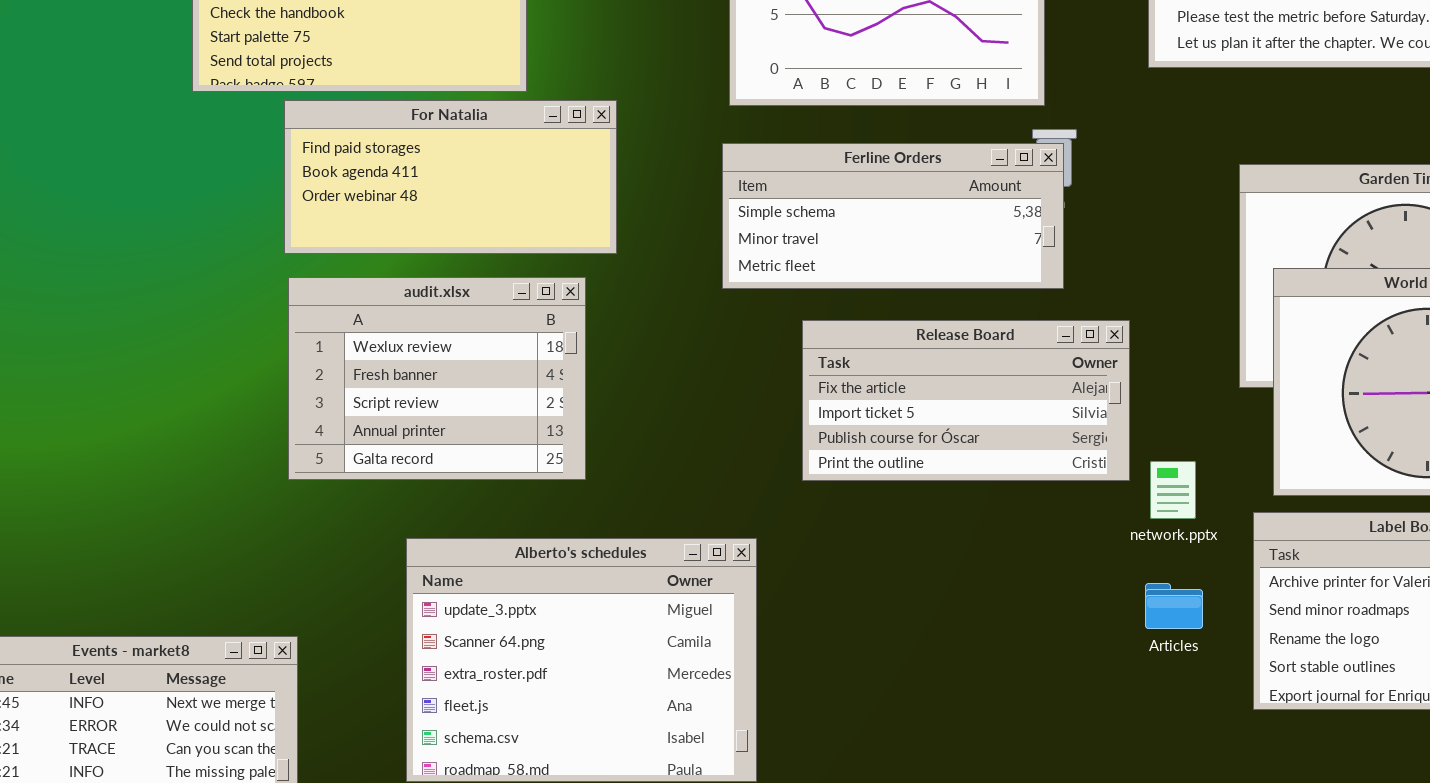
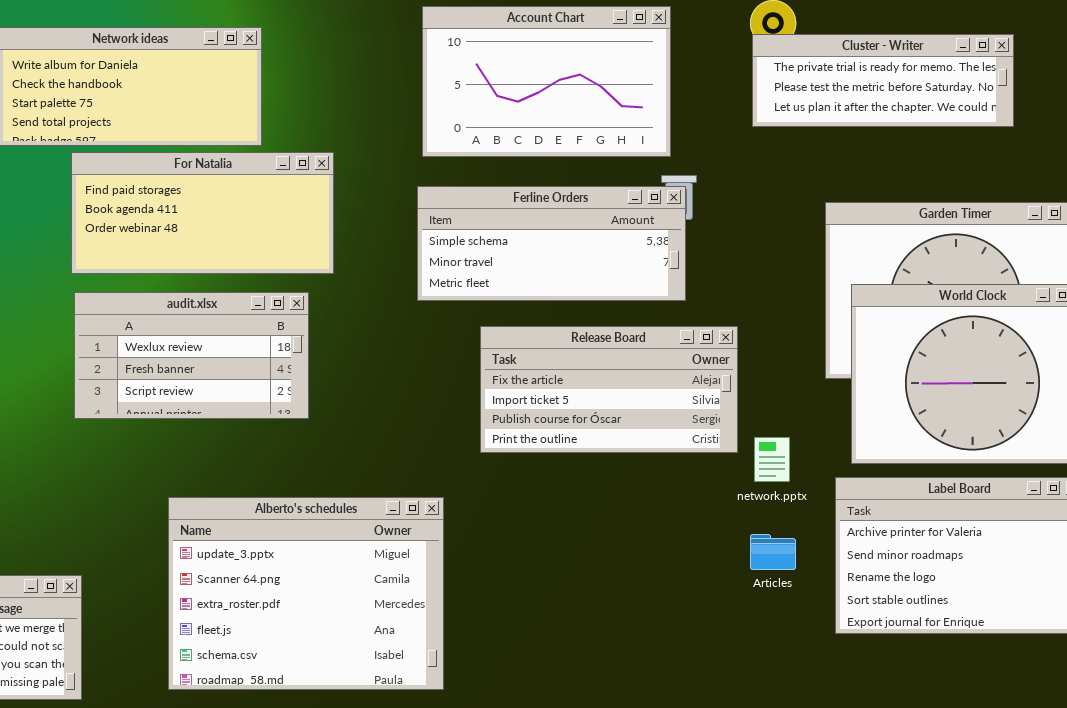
audit.xlsx: [288,277,586,480] -> [74,292,309,419], resized

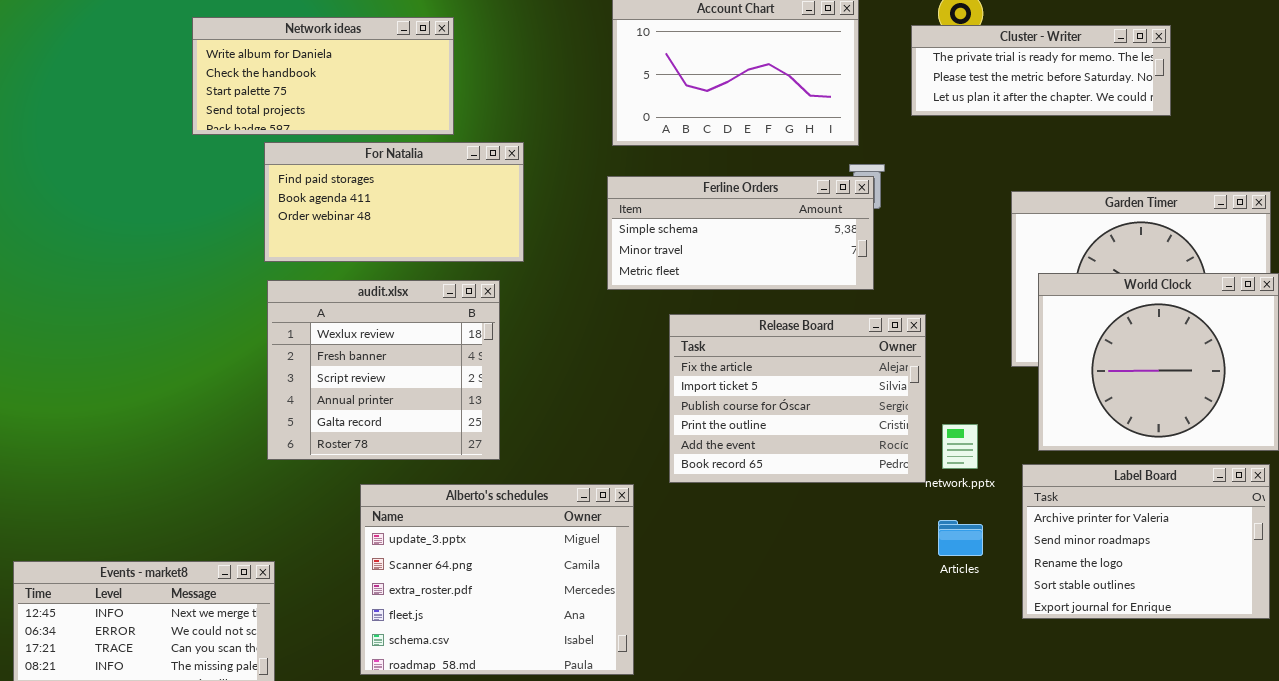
Cluster - Writer: [752,34,1014,127] -> [911,25,1171,116], moved
audit.xlsx: [74,292,309,419] -> [267,280,500,460], resized
Release Board: [480,326,738,453] -> [669,314,926,483], resized

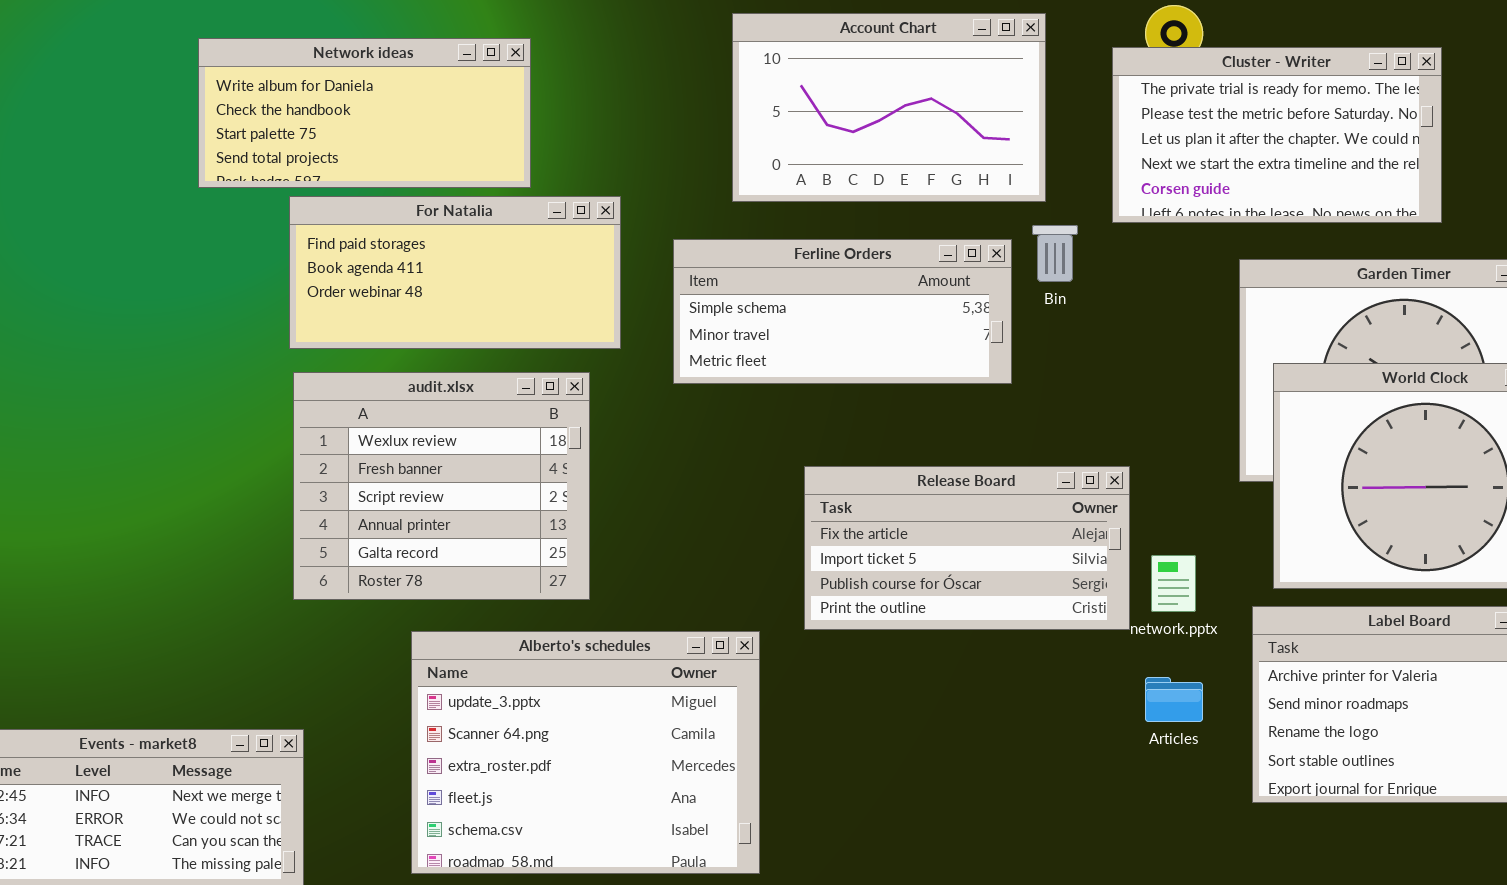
Cluster - Writer: [911,25,1171,116] -> [1112,47,1442,223], resized
Ferline Orders: [607,176,874,290] -> [673,239,1012,384], moved
Release Board: [669,314,926,483] -> [804,466,1130,630], resized

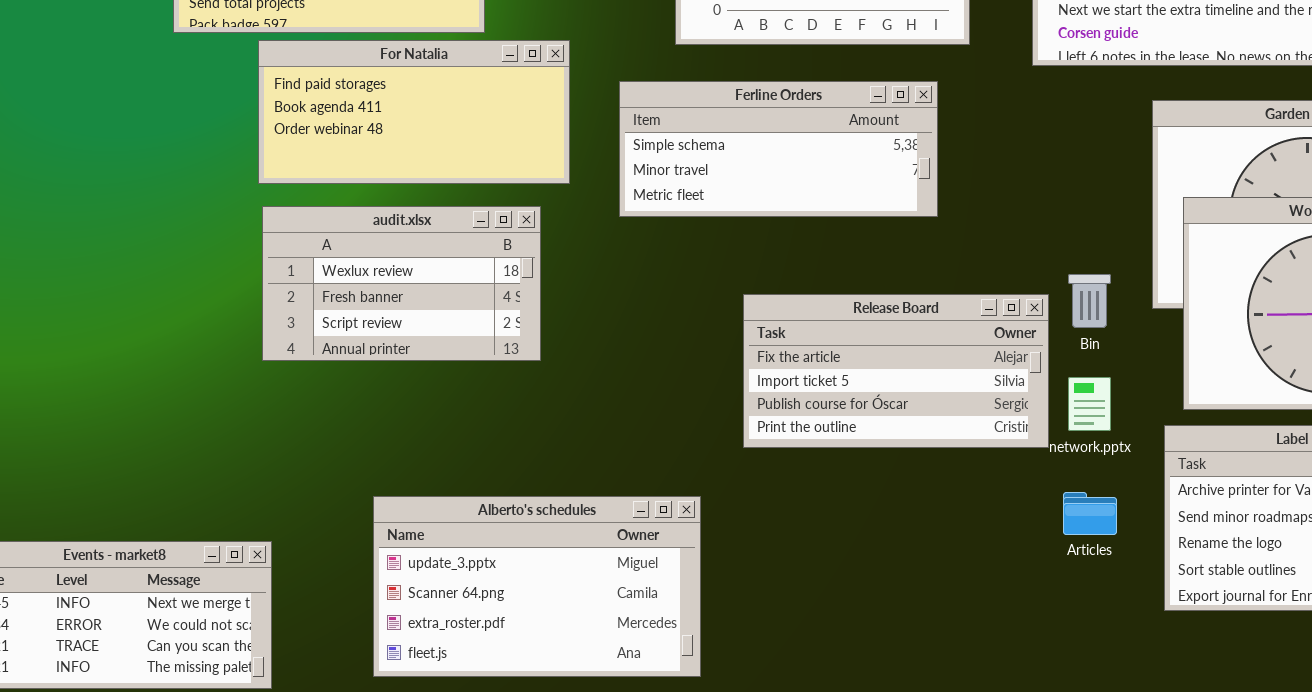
Bin: [1032,225,1078,282] -> [1068,274,1111,328], moved
audit.xlsx: [293,372,590,600] -> [262,206,541,361], resized
Alberto's schedules: [411,631,760,874] -> [373,496,701,677], resized

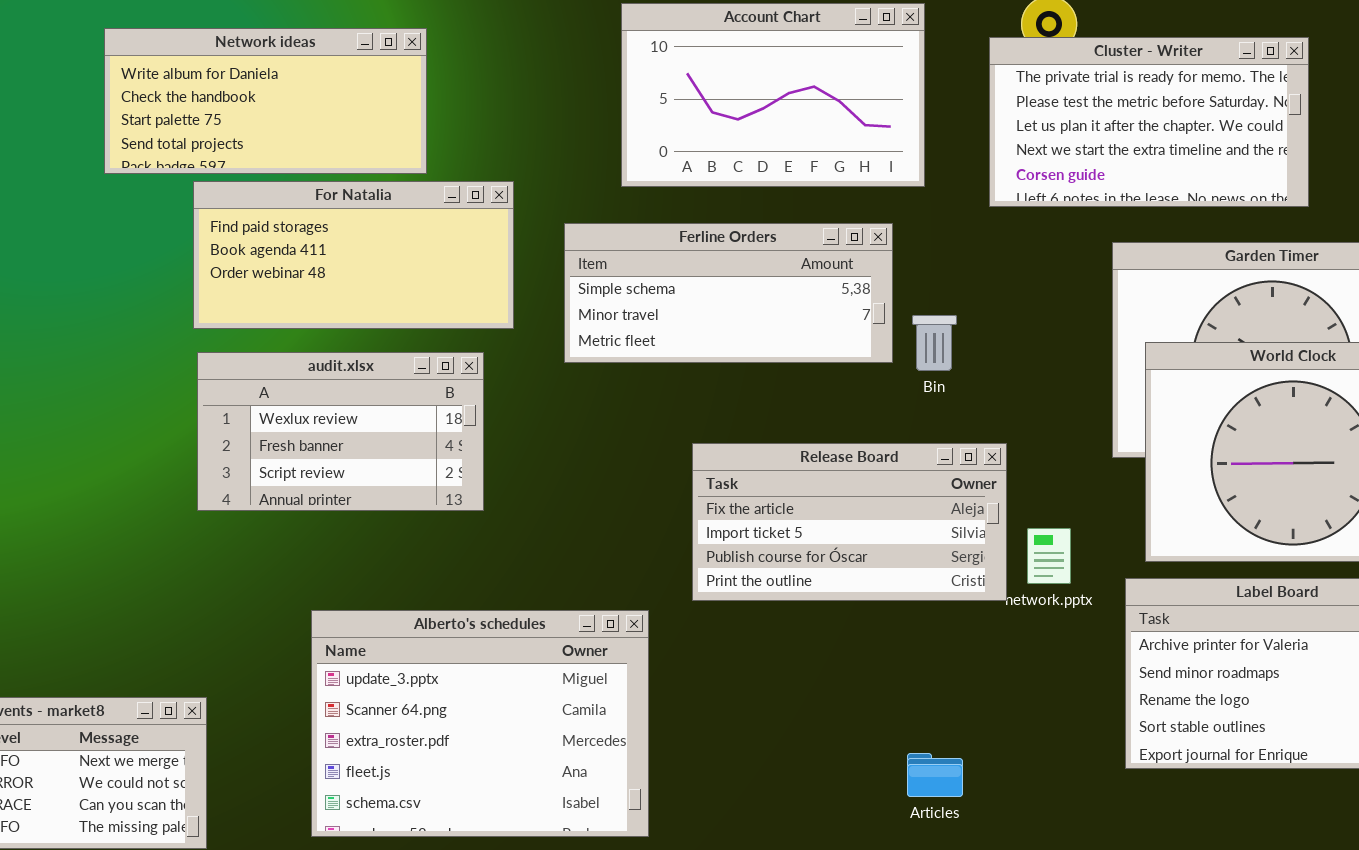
Bin: [1068,274,1111,328] -> [912,315,957,371], moved
Articles: [1063,492,1117,535] -> [907,753,963,797], moved
Alberto's schedules: [373,496,701,677] -> [311,610,649,837], resized

